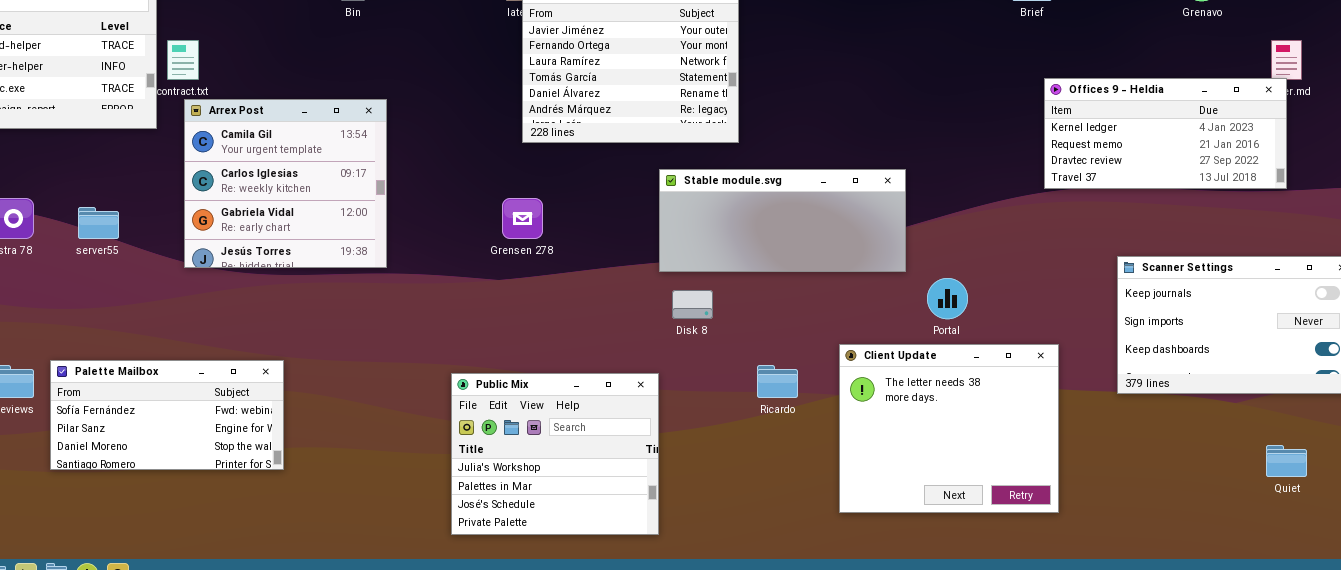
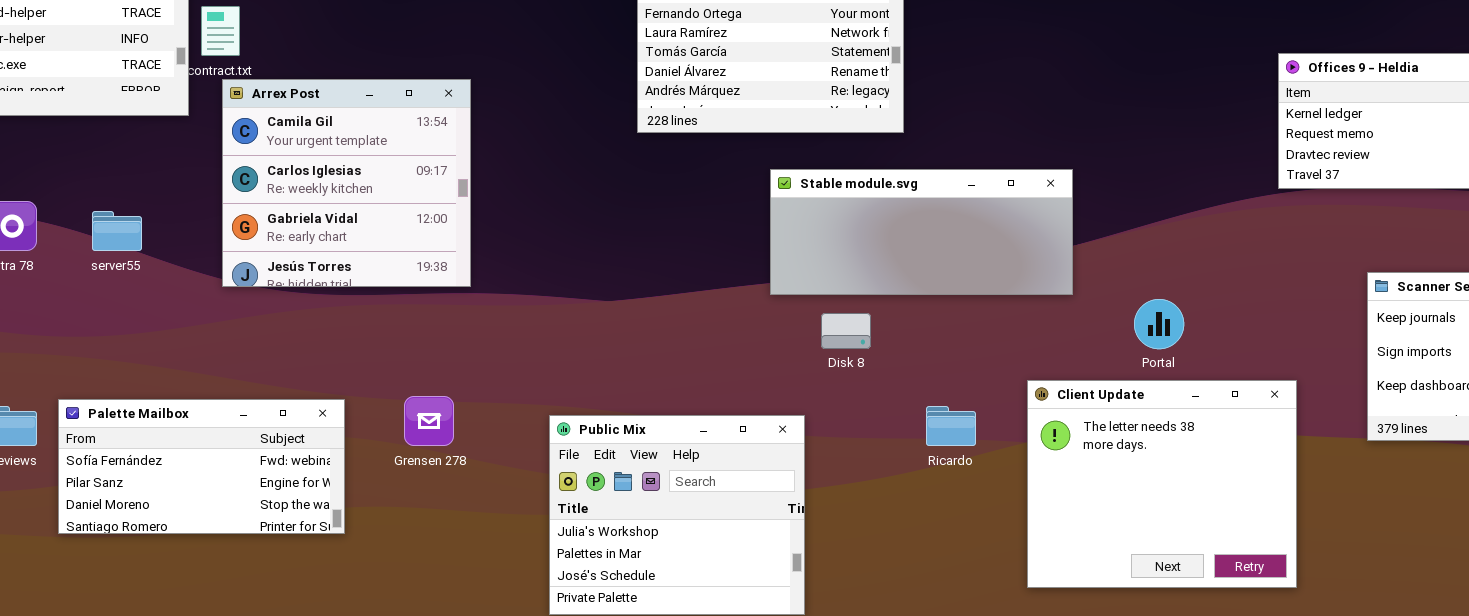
Stable module.svg: [659,169,906,272] -> [770,169,1073,295], moved
Grensen 278: [502,198,543,239] -> [404,396,454,446], moved

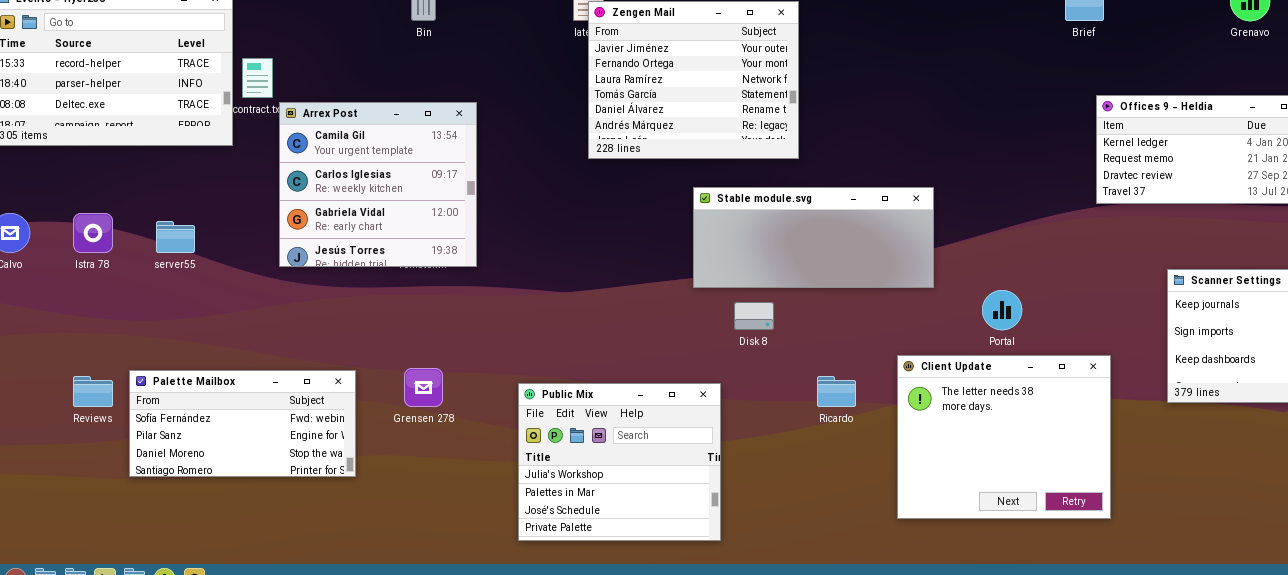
Arrex Post: [222,79,471,287] -> [279,102,477,267], moved

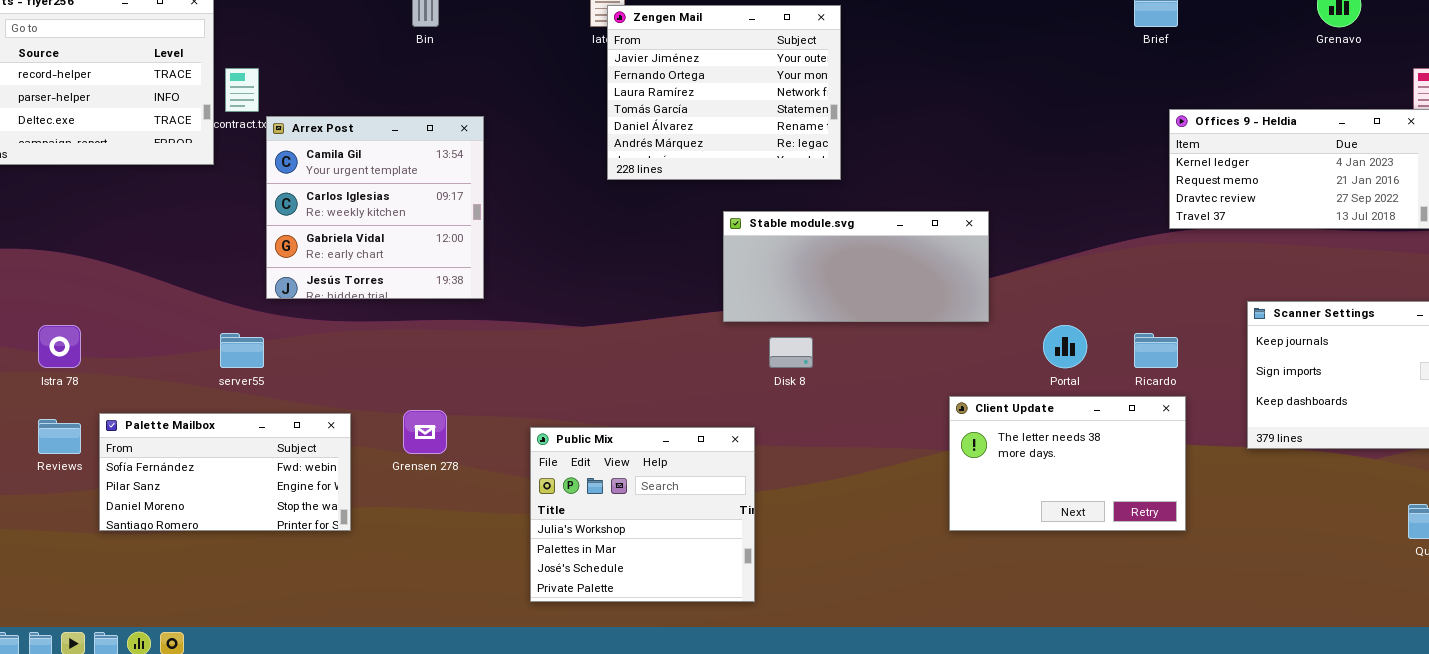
Istra 78: [73,213,113,253] -> [38,325,81,368], moved
server55: [156,221,195,253] -> [220,333,264,368], moved
Client Update: [897,355,1111,519] -> [949,396,1186,531], resized
Ricardo: [817,376,856,407] -> [1134,333,1178,368], moved

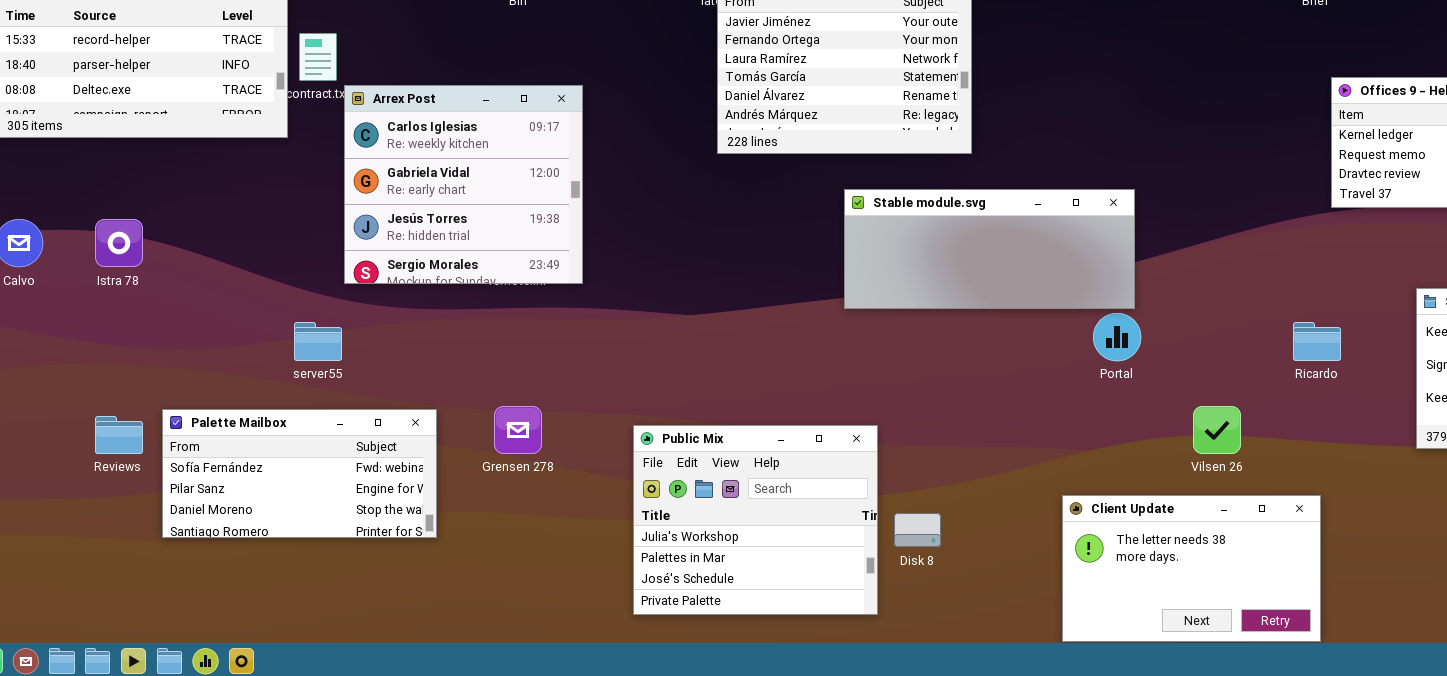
Arrex Post: [266,116,484,299] -> [344,85,583,284], scrolled down 1 row
Istra 78: [38,325,81,368] -> [95,219,143,267], moved
Portal: [1043,325,1087,368] -> [1093,313,1141,361], moved
Disk 8: [769,337,813,368] -> [894,513,941,547], moved
Client Update: [949,396,1186,531] -> [1062,495,1321,642], moved

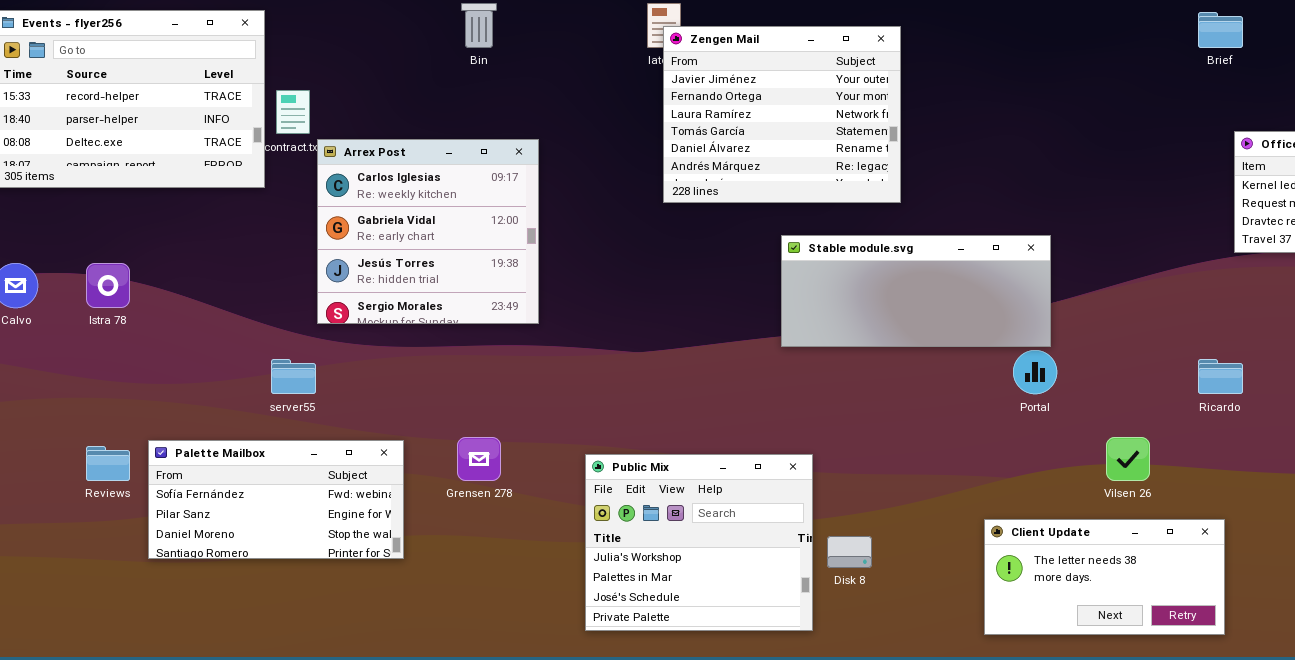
Client Update: [1062,495,1321,642] -> [984,519,1225,635], resized

